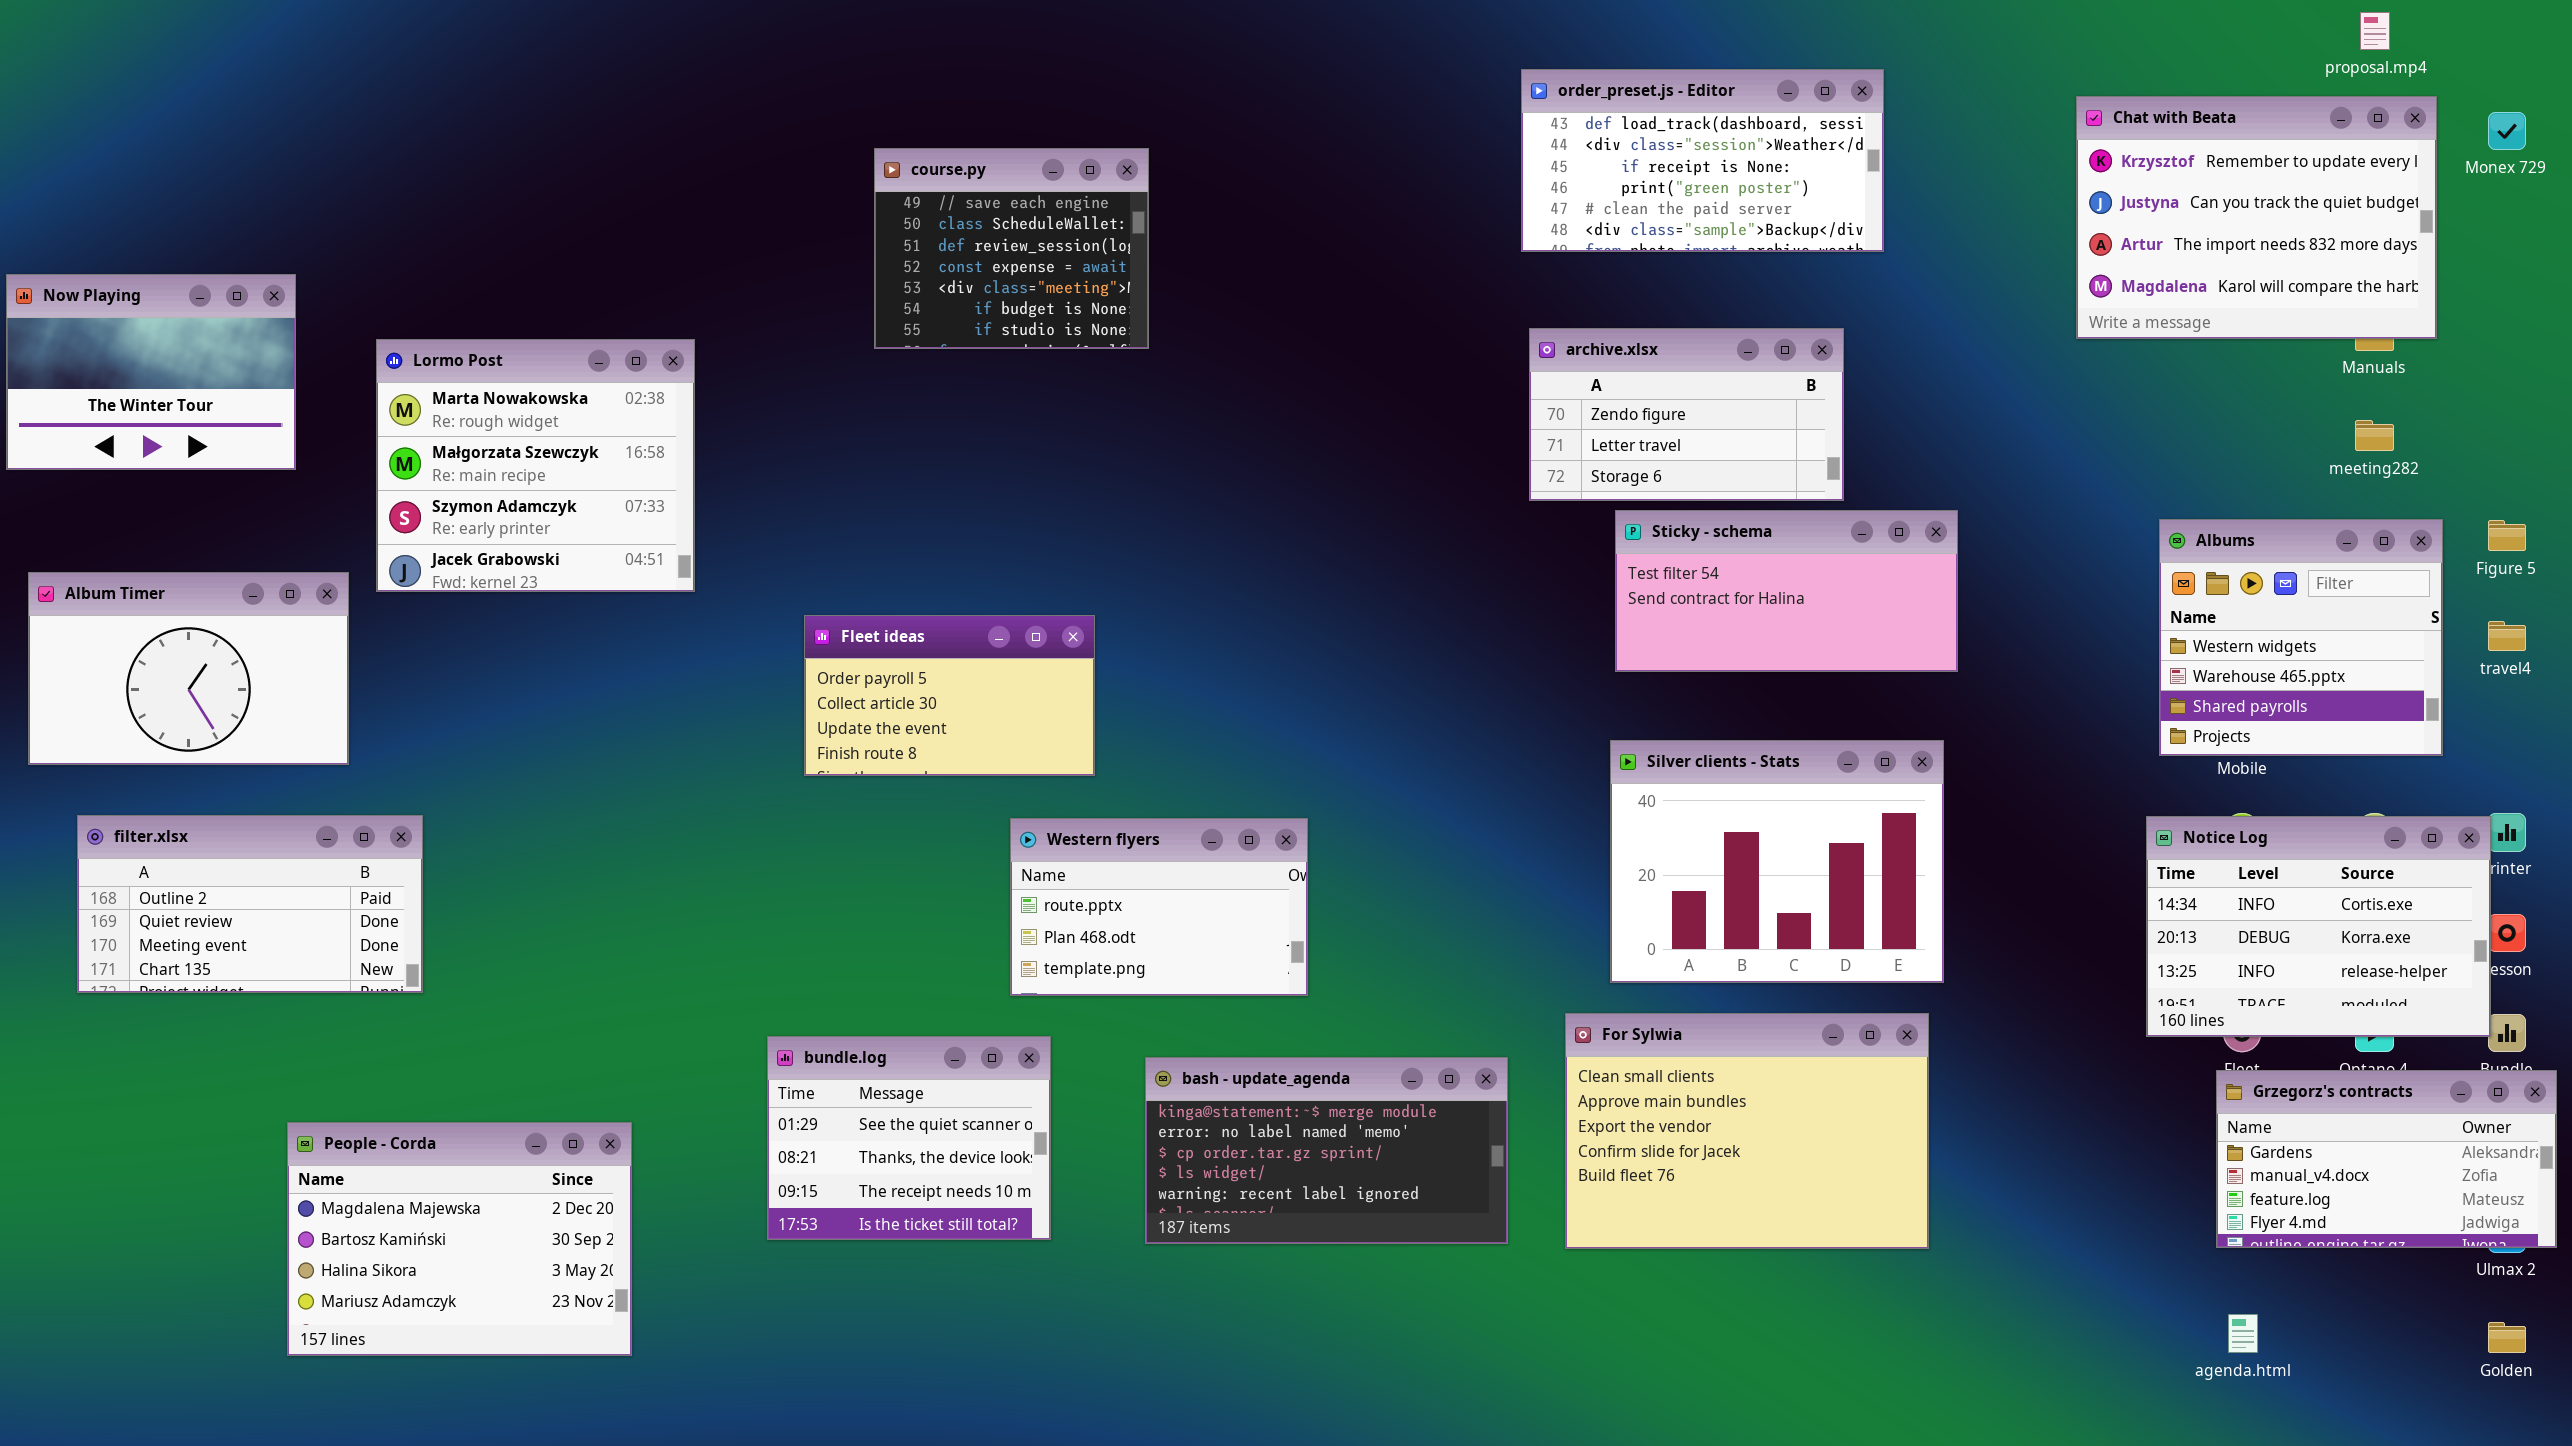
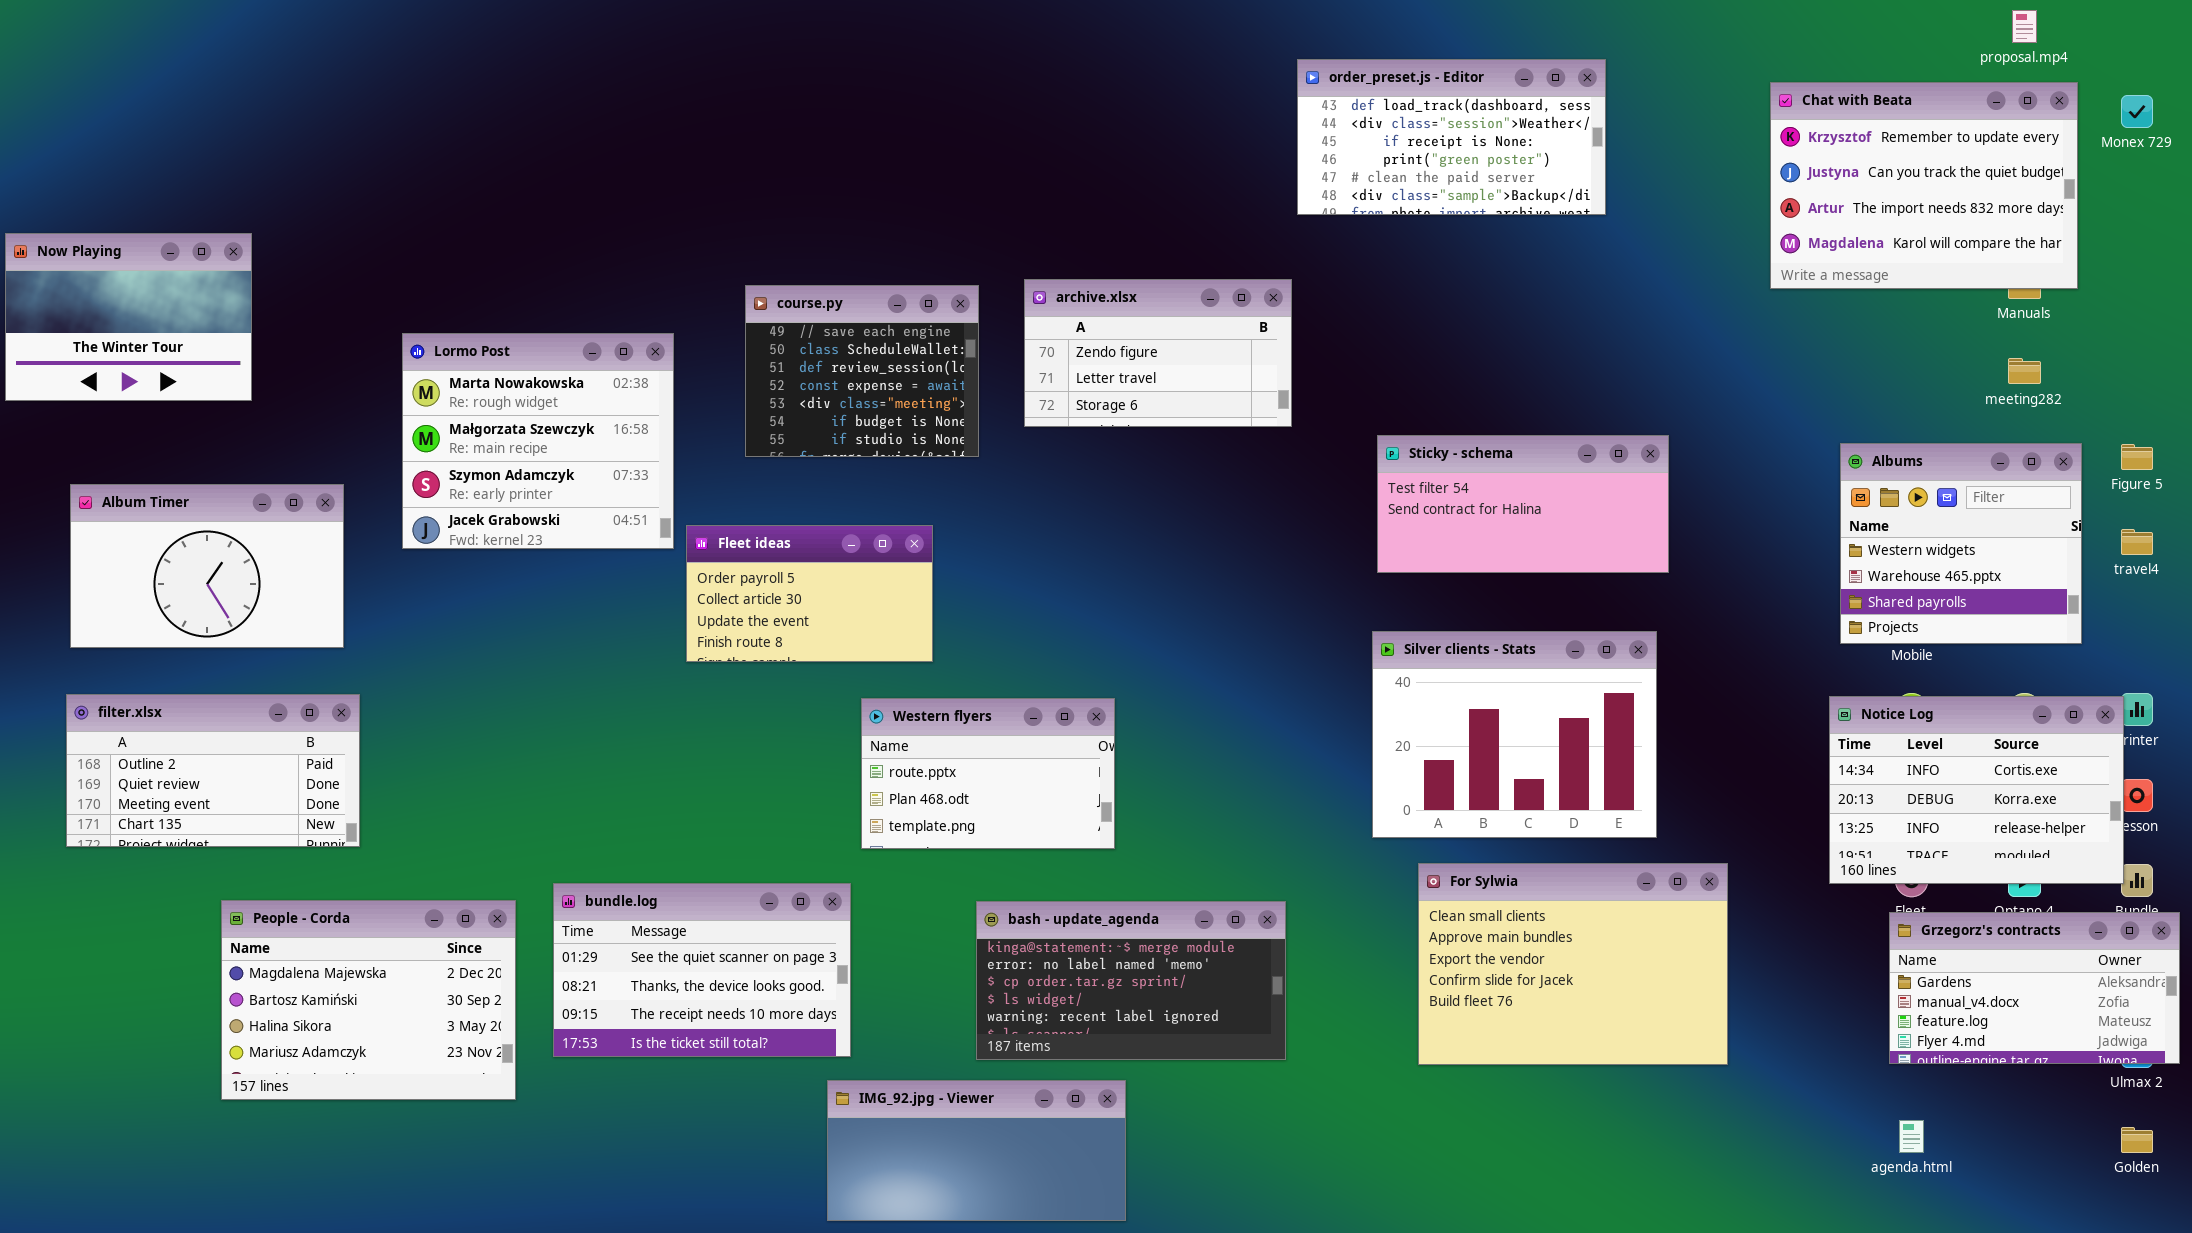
course.py: [874,148,1149,349] -> [745,285,979,457], moved
archive.xlsx: [1529,328,1844,501] -> [1024,279,1292,427], moved
Lormo Post: [376,339,695,592] -> [402,333,674,549], moved
Album Timer: [28,572,349,765] -> [70,484,344,648], moved
For Sylwia: [1565,1013,1929,1249] -> [1418,863,1728,1065], moved
bundle.log: [767,1036,1051,1240] -> [553,883,851,1057], moved, resized
People - Corda: [287,1122,632,1356] -> [221,900,516,1100], moved
IMG_92.jpg - Viewer: none -> [827,1080,1126,1221], opened

